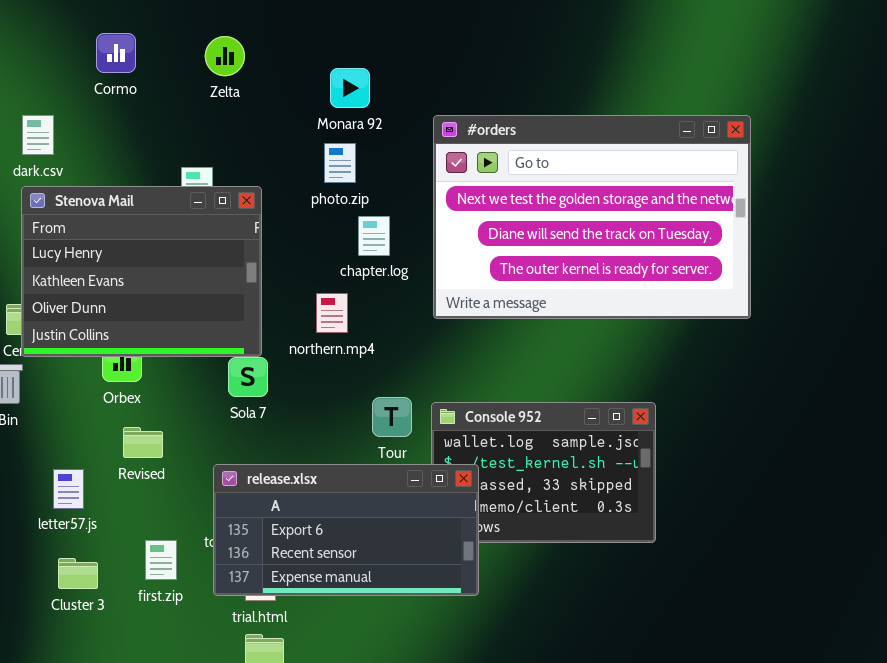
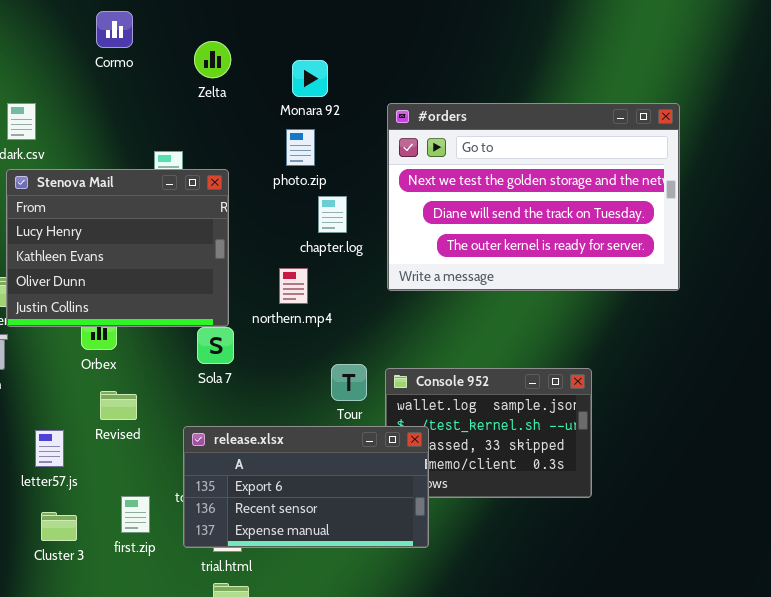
Cormo: [96,33,136,73] -> [96,11,133,48], moved
Zelta: [205,36,245,76] -> [194,41,231,78], moved

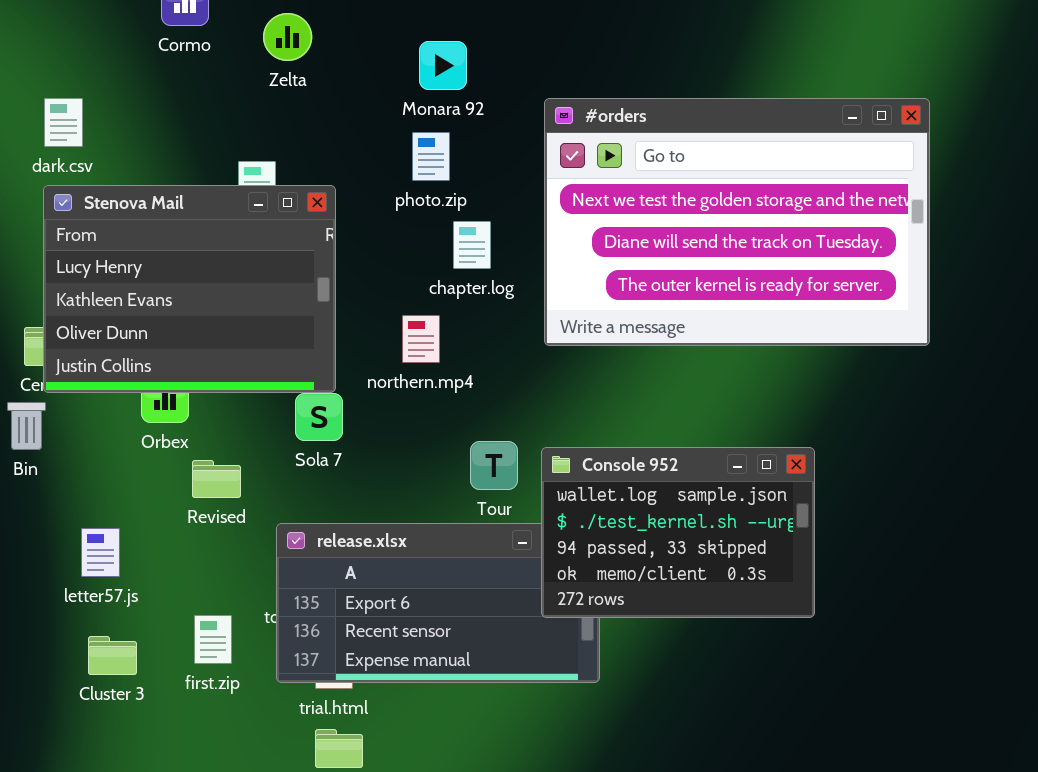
Zelta: [194,41,231,78] -> [263,13,312,61], moved
Console 952: [385,368,592,498] -> [541,447,815,618], raised
Revised: [100,391,137,420] -> [192,460,241,498], moved

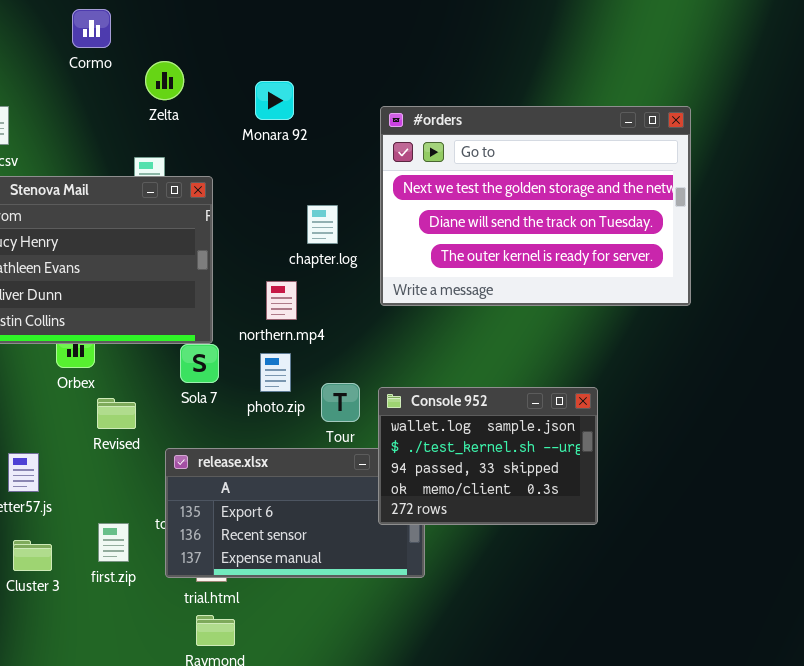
Zelta: [263,13,312,61] -> [145,61,184,100], moved
Monara 92: [419,41,467,90] -> [255,81,294,120], moved
photo.zip: [412,132,450,181] -> [260,353,291,392], moved

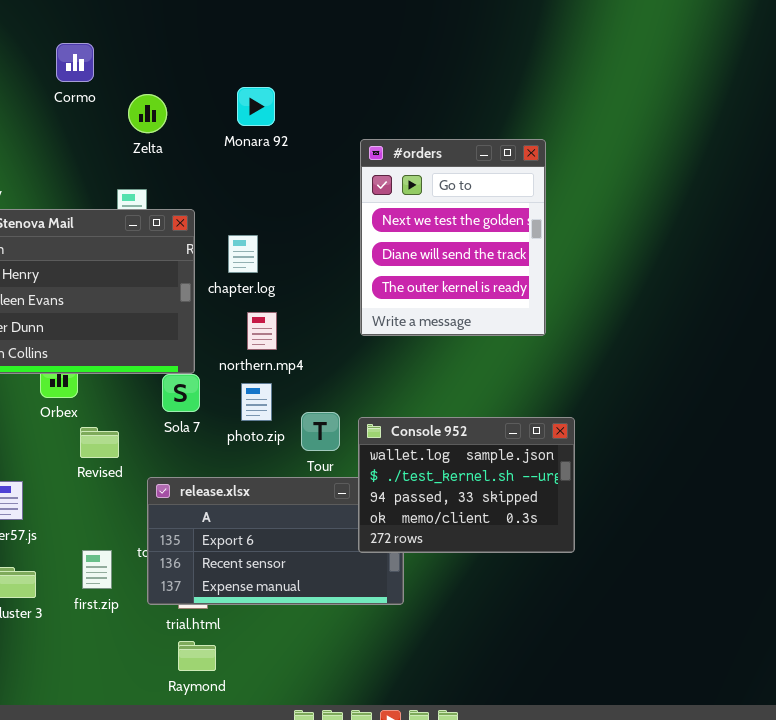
Monara 92: [255,81,294,120] -> [237,87,275,126], moved
#orders: [380,106,691,306] -> [360,139,546,336], resized
chapter.log: [307,205,338,244] -> [228,235,258,273], moved

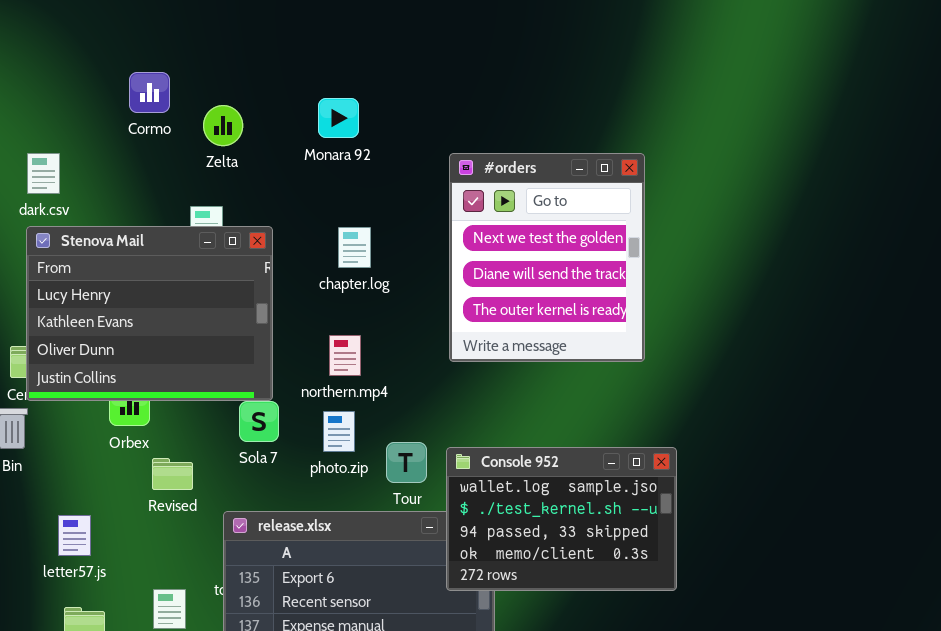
Cormo: [56,43,94,82] -> [129,72,170,113], moved
chapter.log: [228,235,258,273] -> [338,227,371,268], moved

